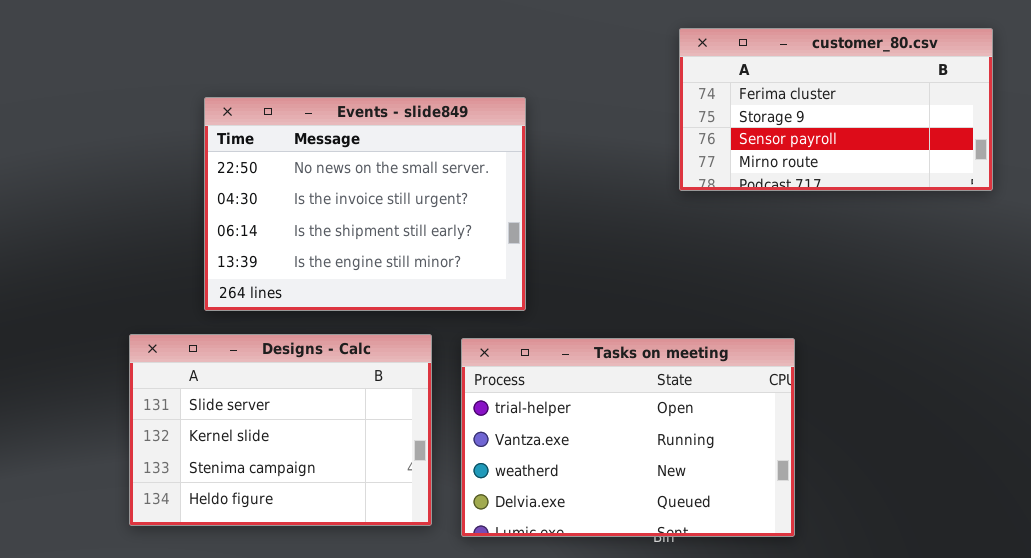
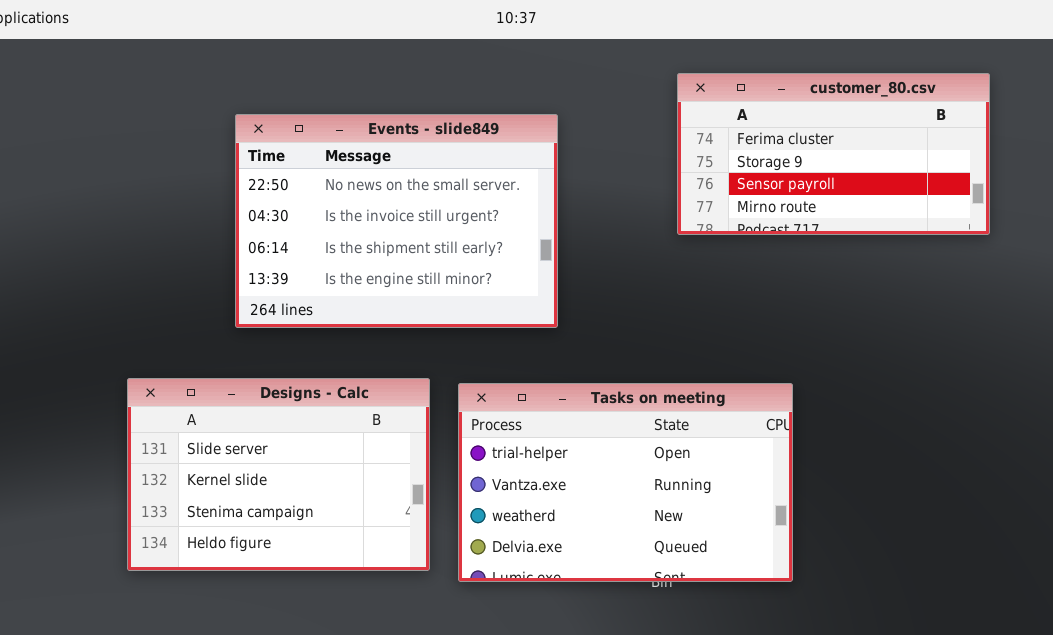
Events - slide849: [204,97,526,311] -> [235,114,558,328], moved

